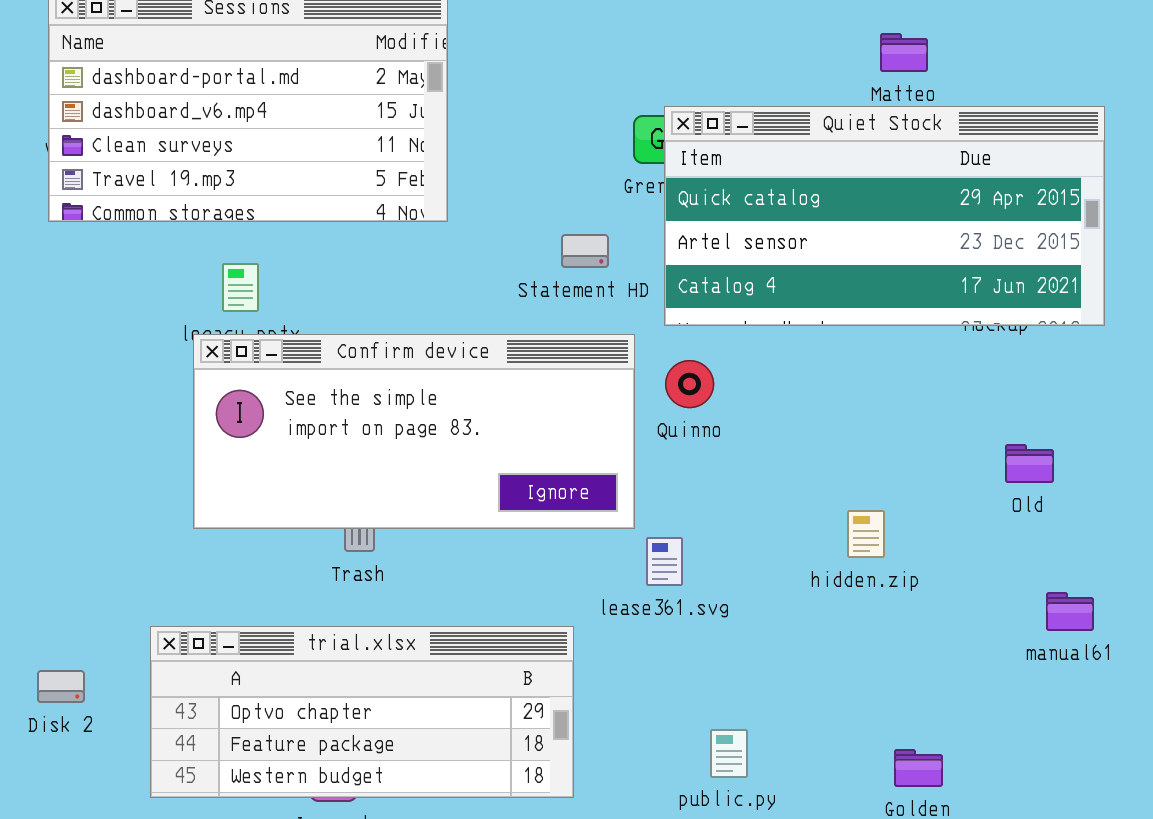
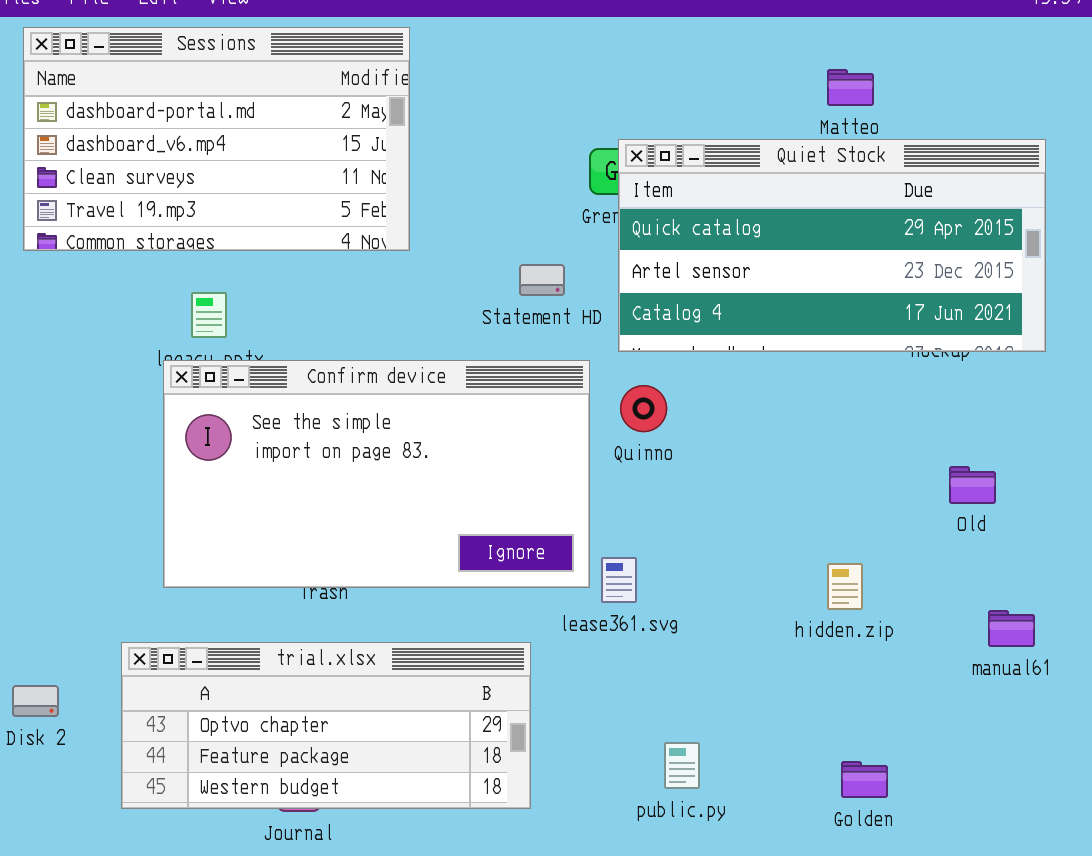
Confirm device: [193,334,635,529] -> [163,360,590,588], resized
hidden.zip: [847,510,885,558] -> [827,563,863,610], moved

